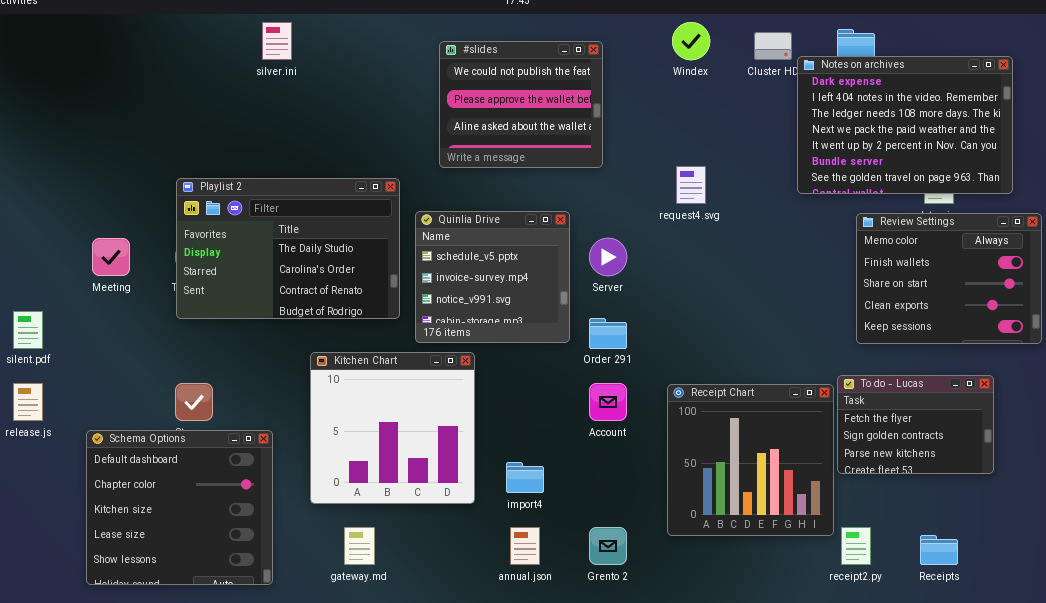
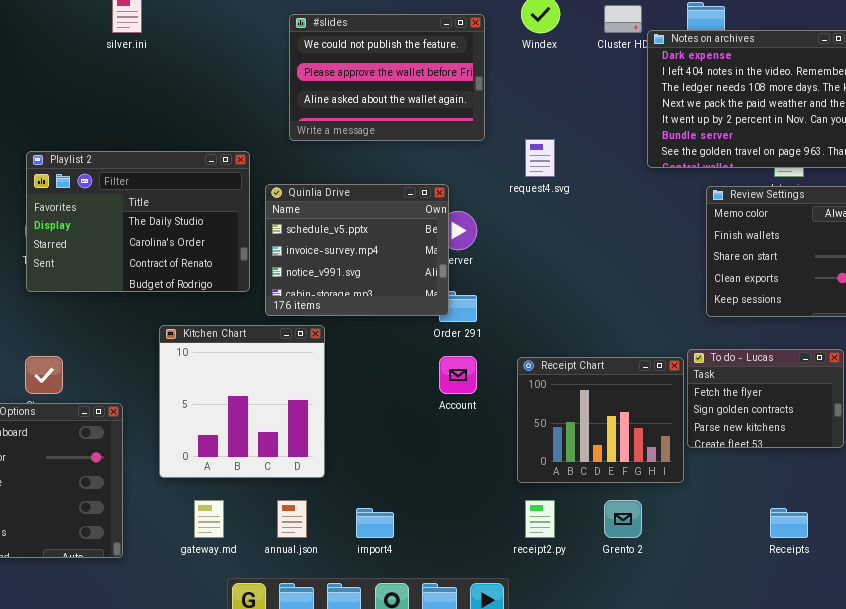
#slides: [439,41,603,168] -> [289,14,485,141], resized
Quinlia Drive: [415,211,570,343] -> [265,184,449,316], resized
Receipt Chart: [667,384,834,536] -> [517,357,684,483], resized
import4: [506,462,544,493] -> [356,508,394,538], moved
annual.json: [510,527,540,565] -> [277,500,307,538], moved
Grento 2: [589,527,627,565] -> [604,500,642,538], moved
receipt2.py: [841,527,871,565] -> [525,500,555,538], moved

